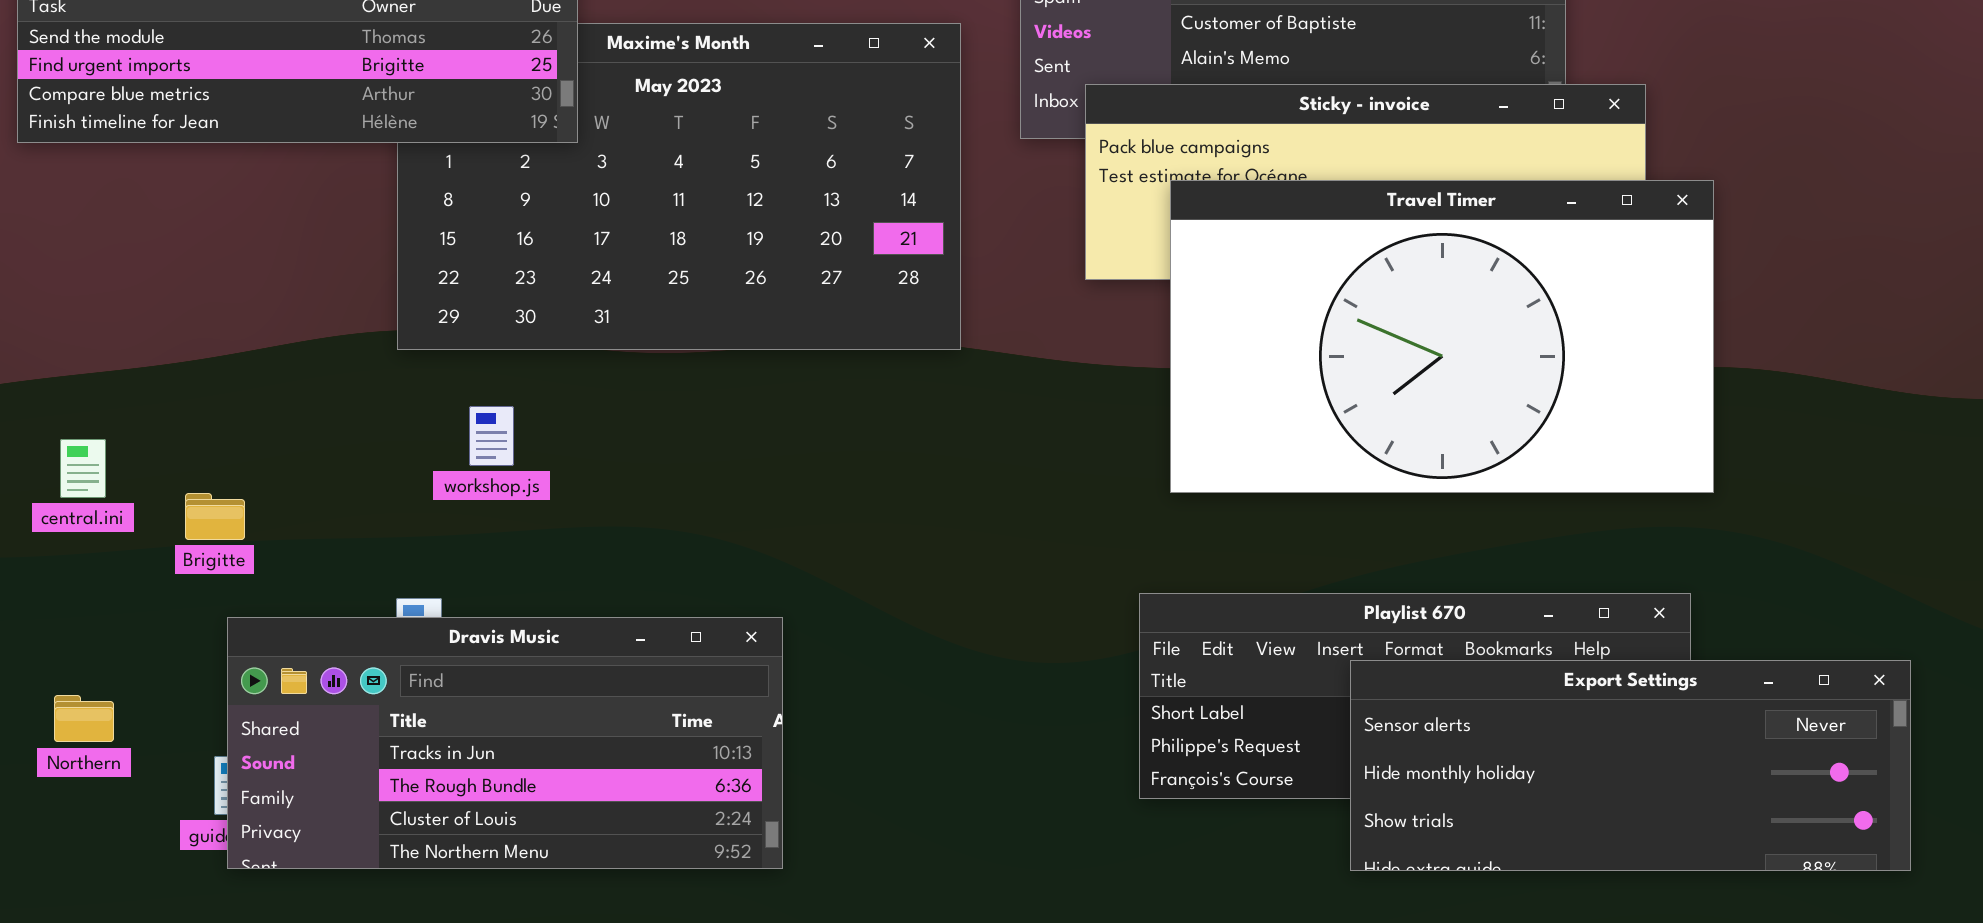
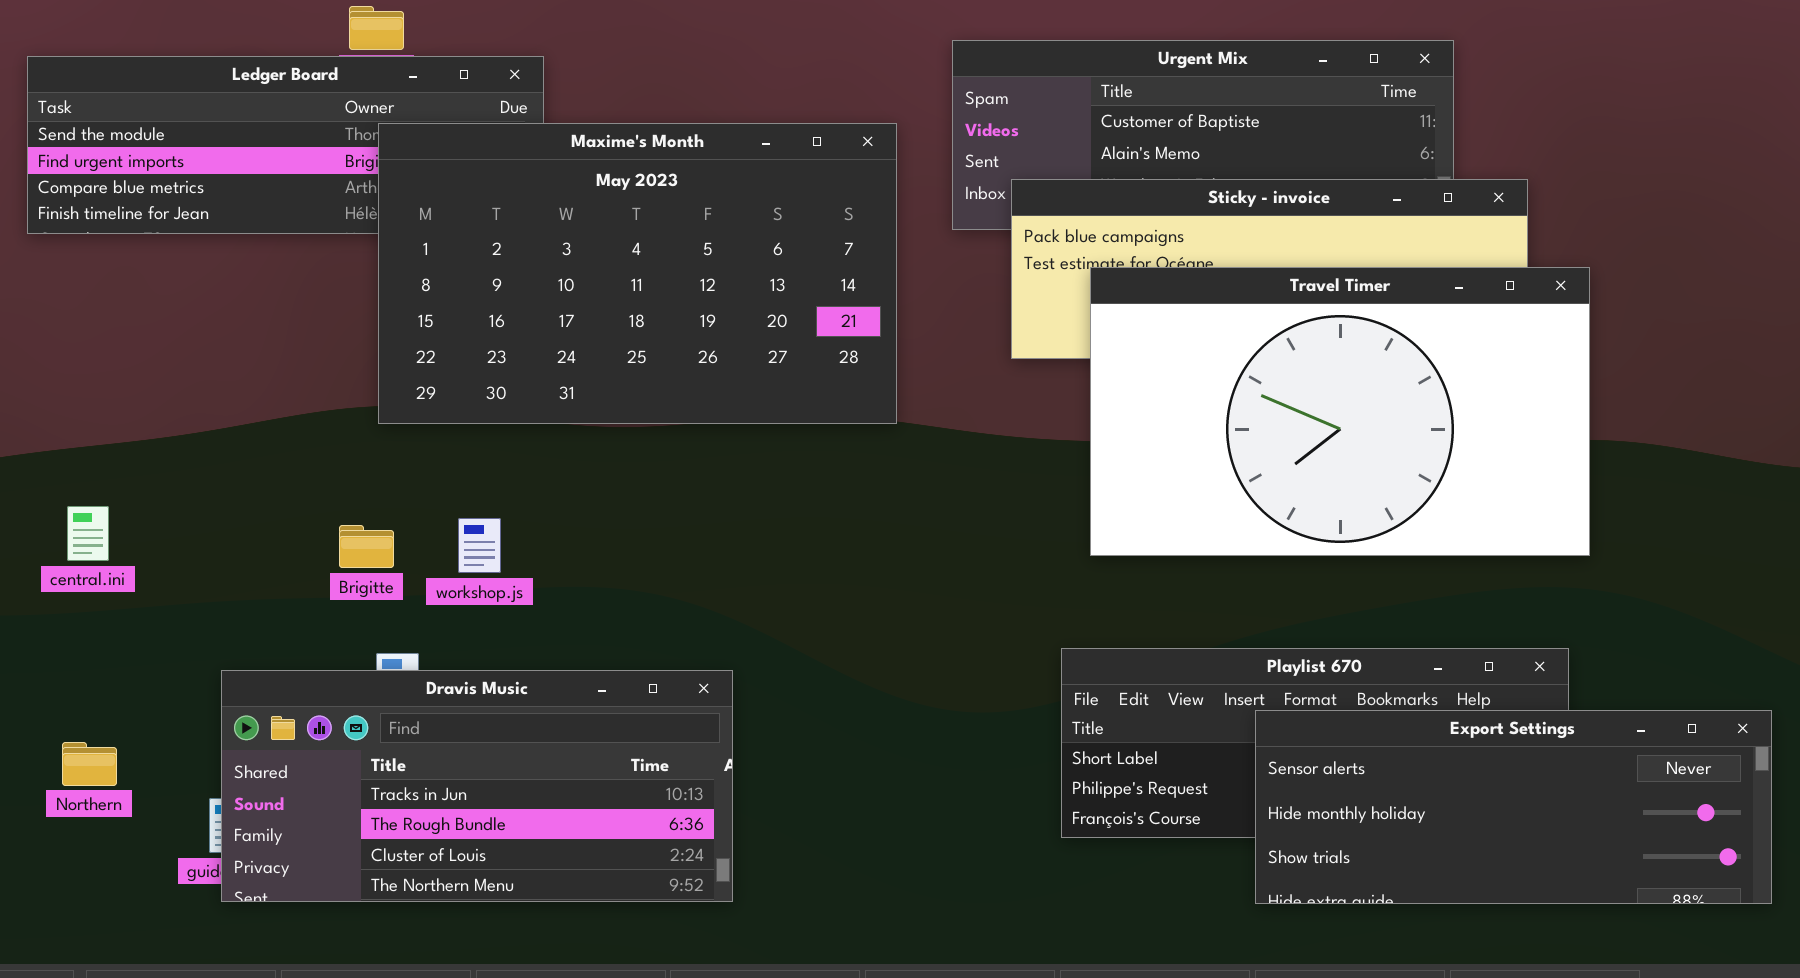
Maxime's Month: [397,23,961,350] -> [378,123,897,424], raised
workshop.js: [469,406,514,466] -> [458,518,501,573], moved
Brigitte: [185,493,245,540] -> [339,525,394,568], moved

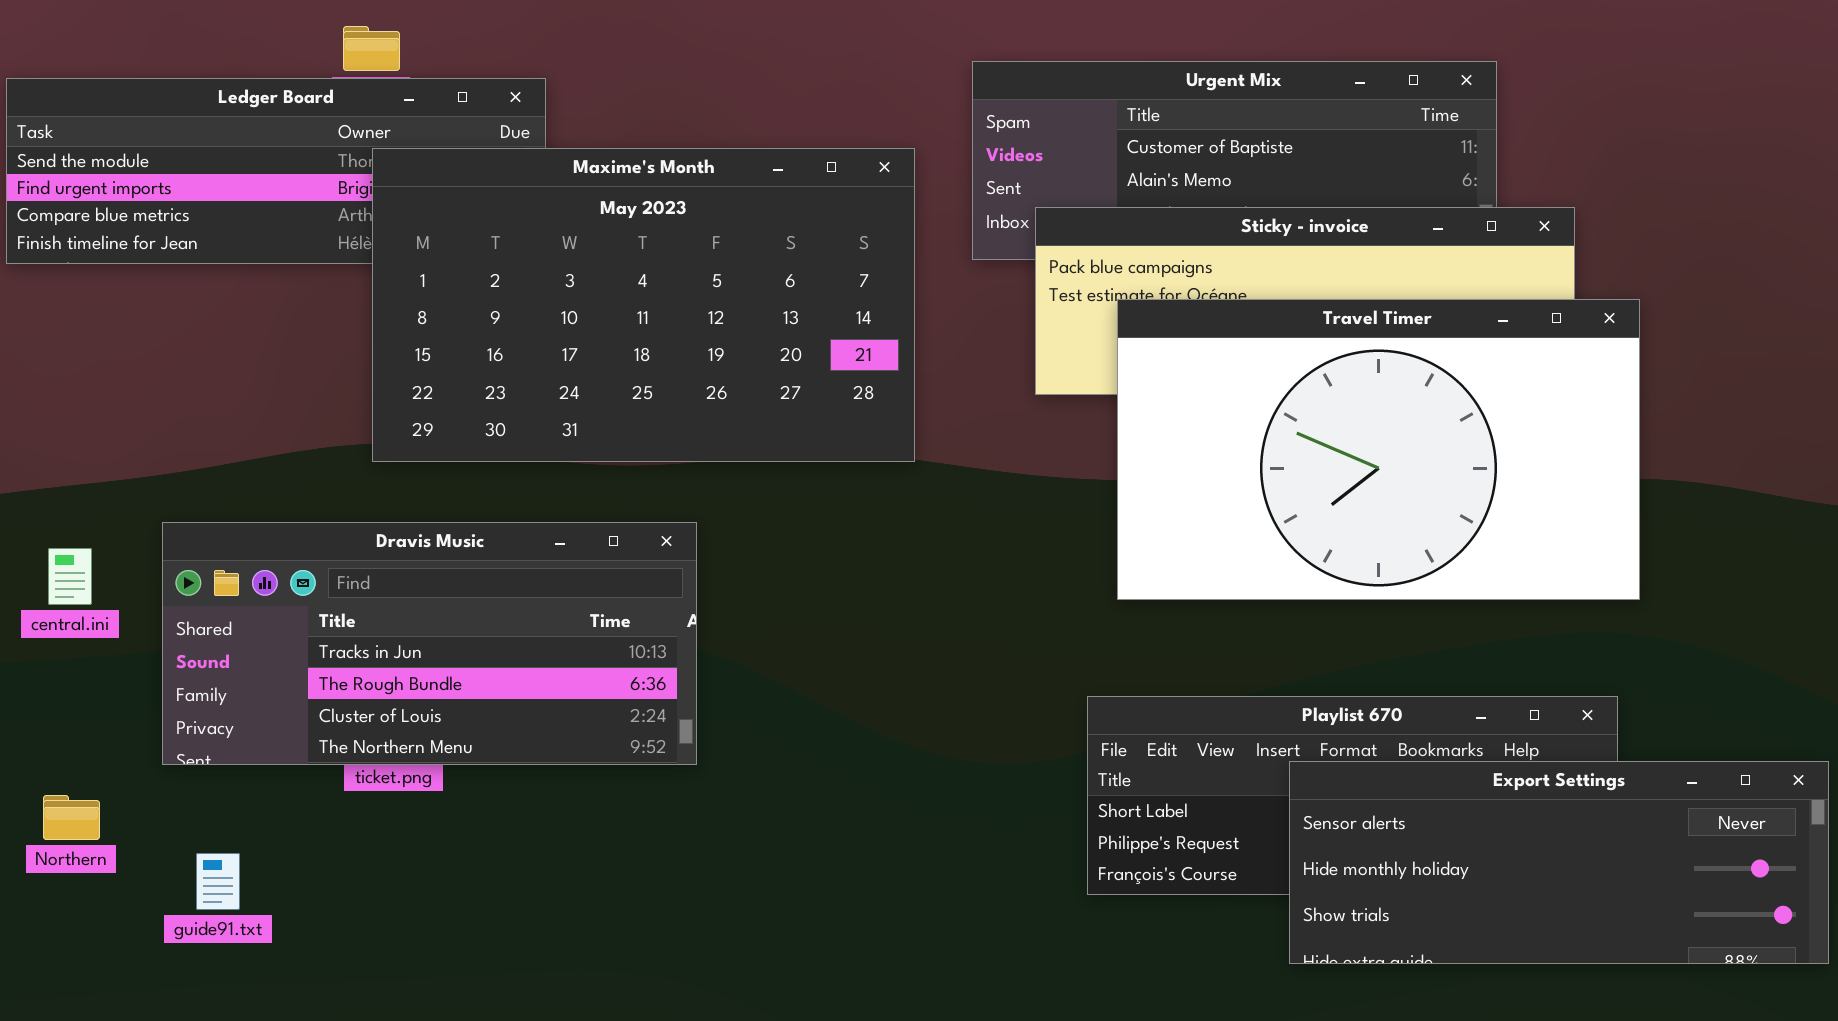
Dravis Music: [221,670,733,902] -> [162,522,697,765], moved

